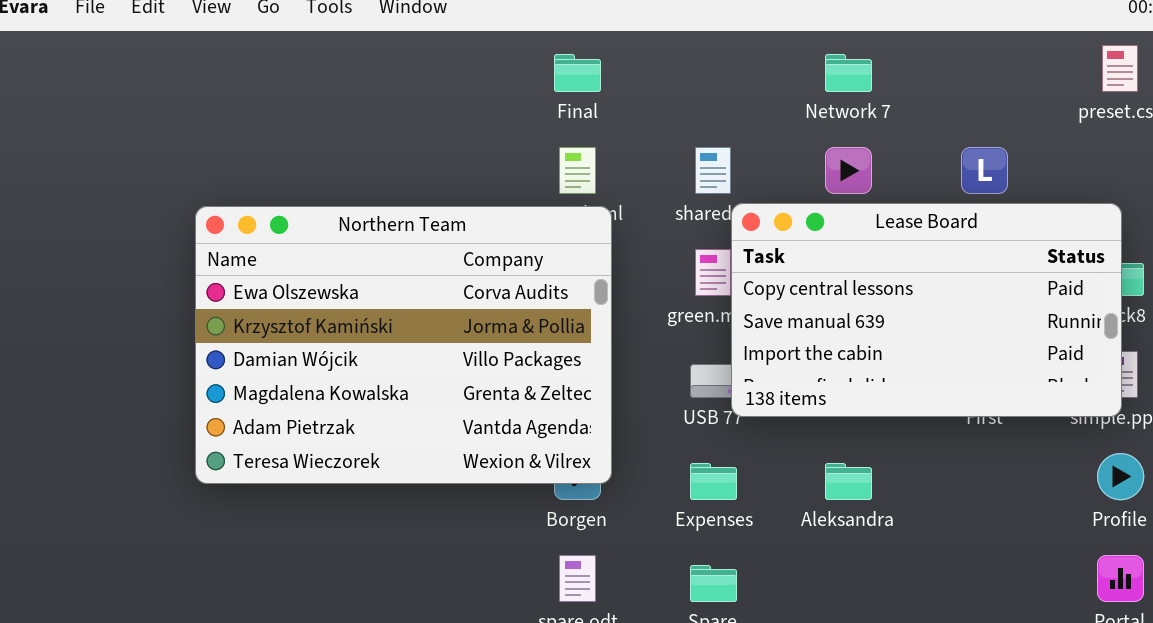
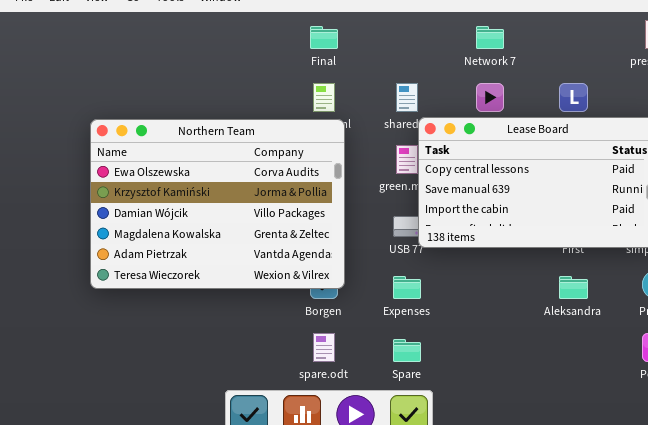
Aleksandra: [825,463,872,500] -> [559,276,588,299], moved

